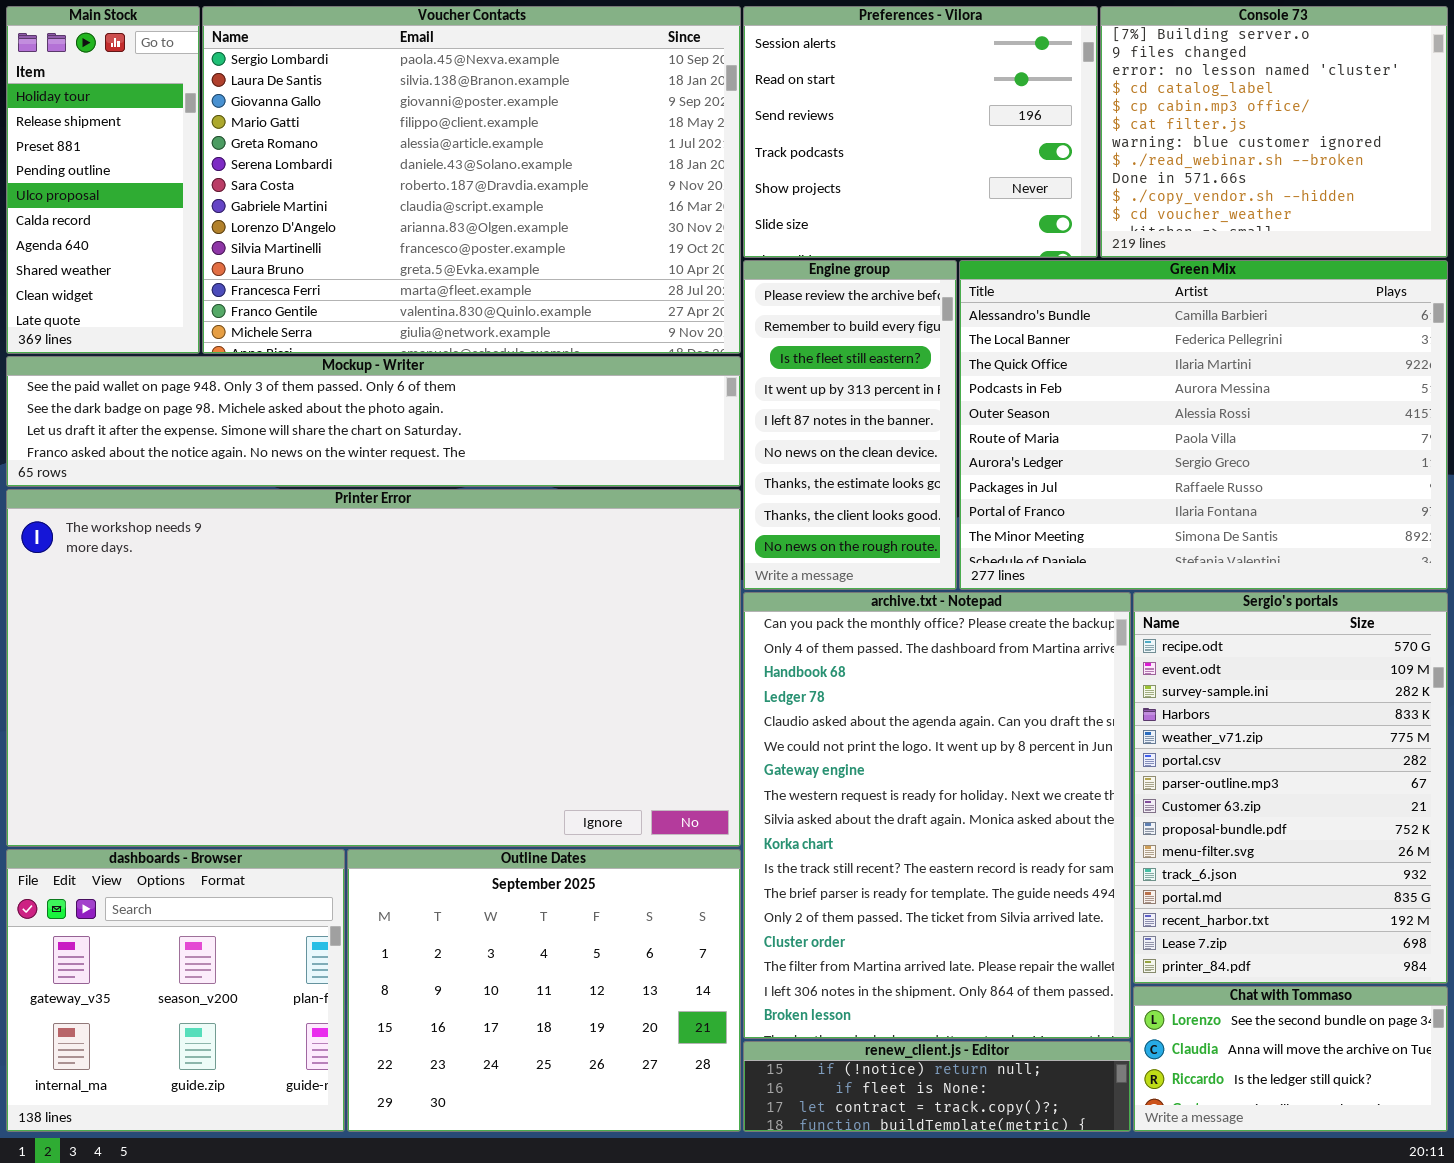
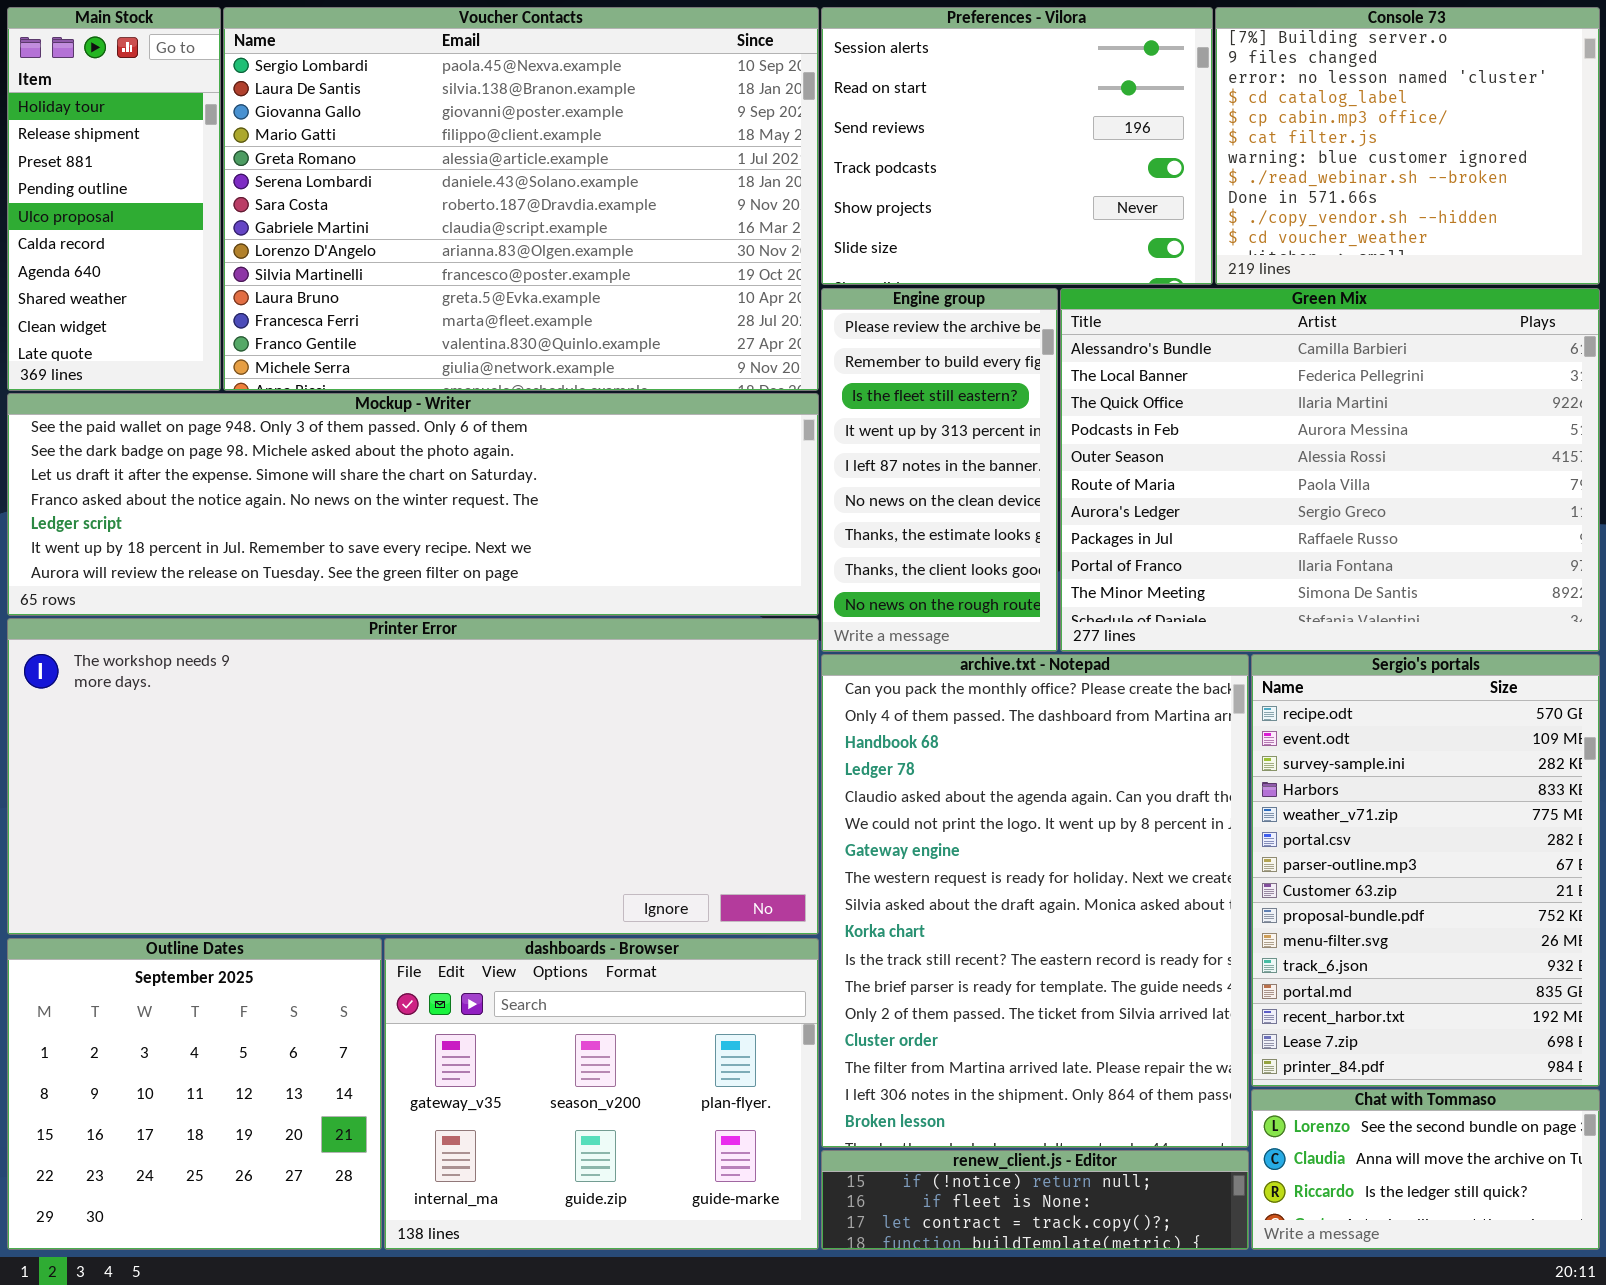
Mockup - Writer: [6,356,741,487] -> [7,393,819,616], resized
Printer Error: [6,489,741,847] -> [7,618,819,935], resized
dashboards - Browser: [6,849,345,1132] -> [384,938,819,1250], moved, resized
Outline Dates: [347,849,741,1132] -> [7,938,382,1250], moved, resized

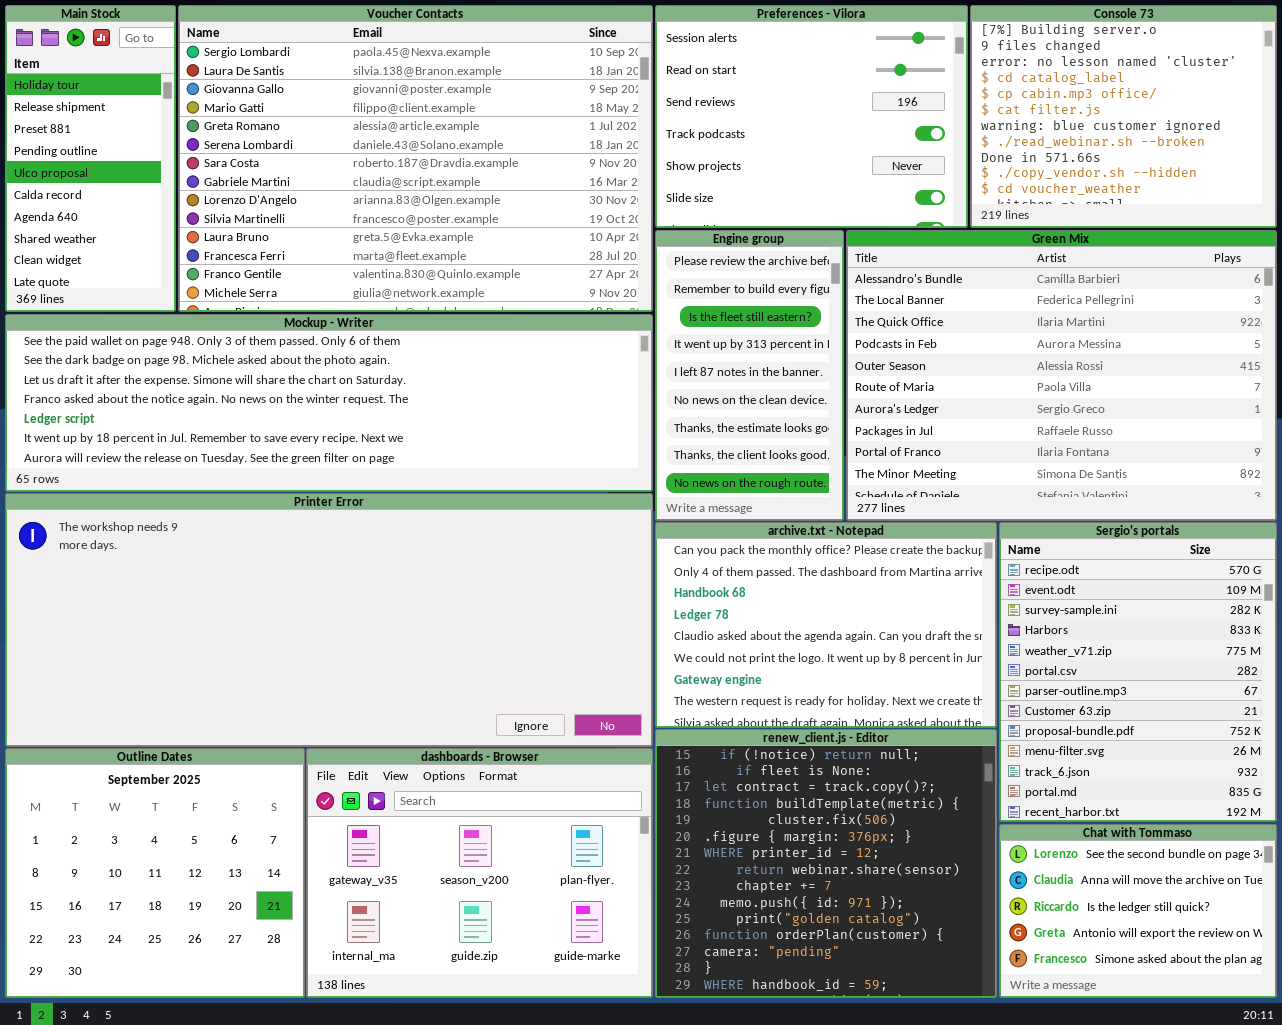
archive.txt - Notepad: [821,654,1249,1148] -> [655,522,997,728], resized
Sergio's portals: [1251,654,1600,1087] -> [999,522,1277,822], resized
Chat with Tommaso: [1251,1089,1600,1250] -> [999,824,1277,998], resized
renew_client.js - Editor: [821,1150,1249,1250] -> [655,729,997,998], resized

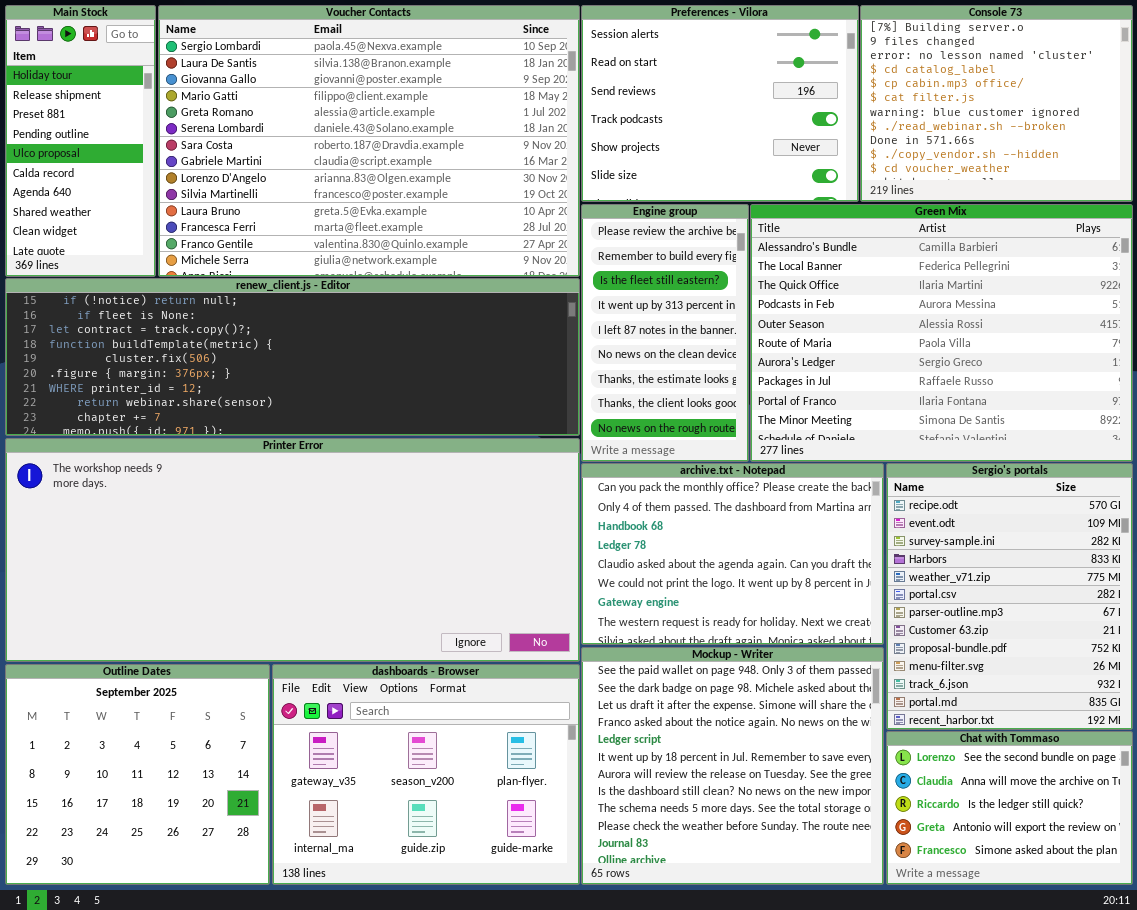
Mockup - Writer: [5,314,653,492] -> [581,647,884,885], moved, resized
renew_client.js - Editor: [655,729,997,998] -> [5,278,580,436], moved, resized

